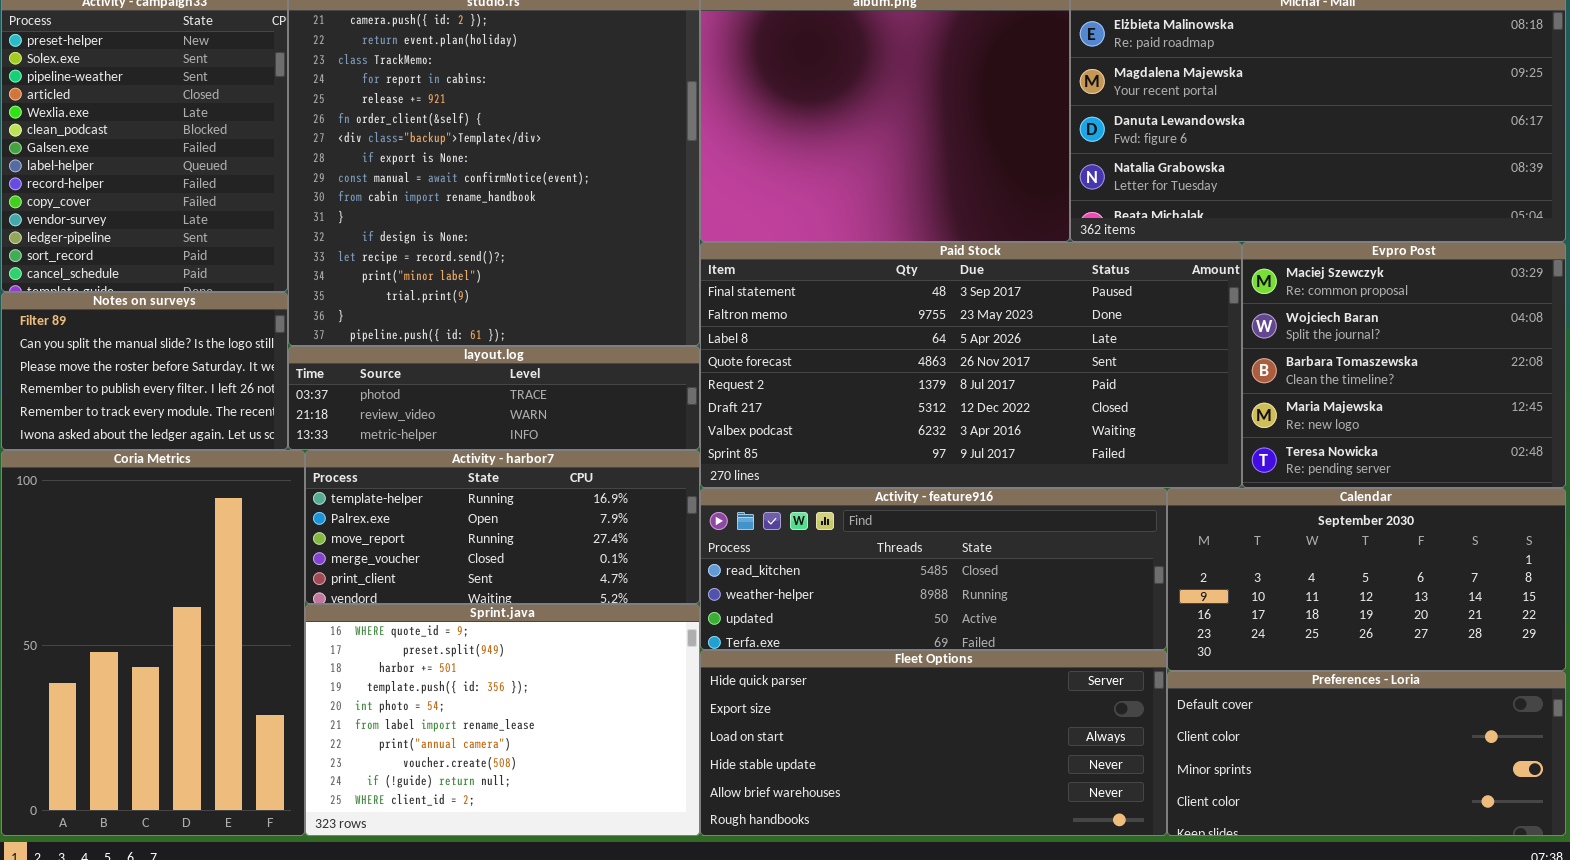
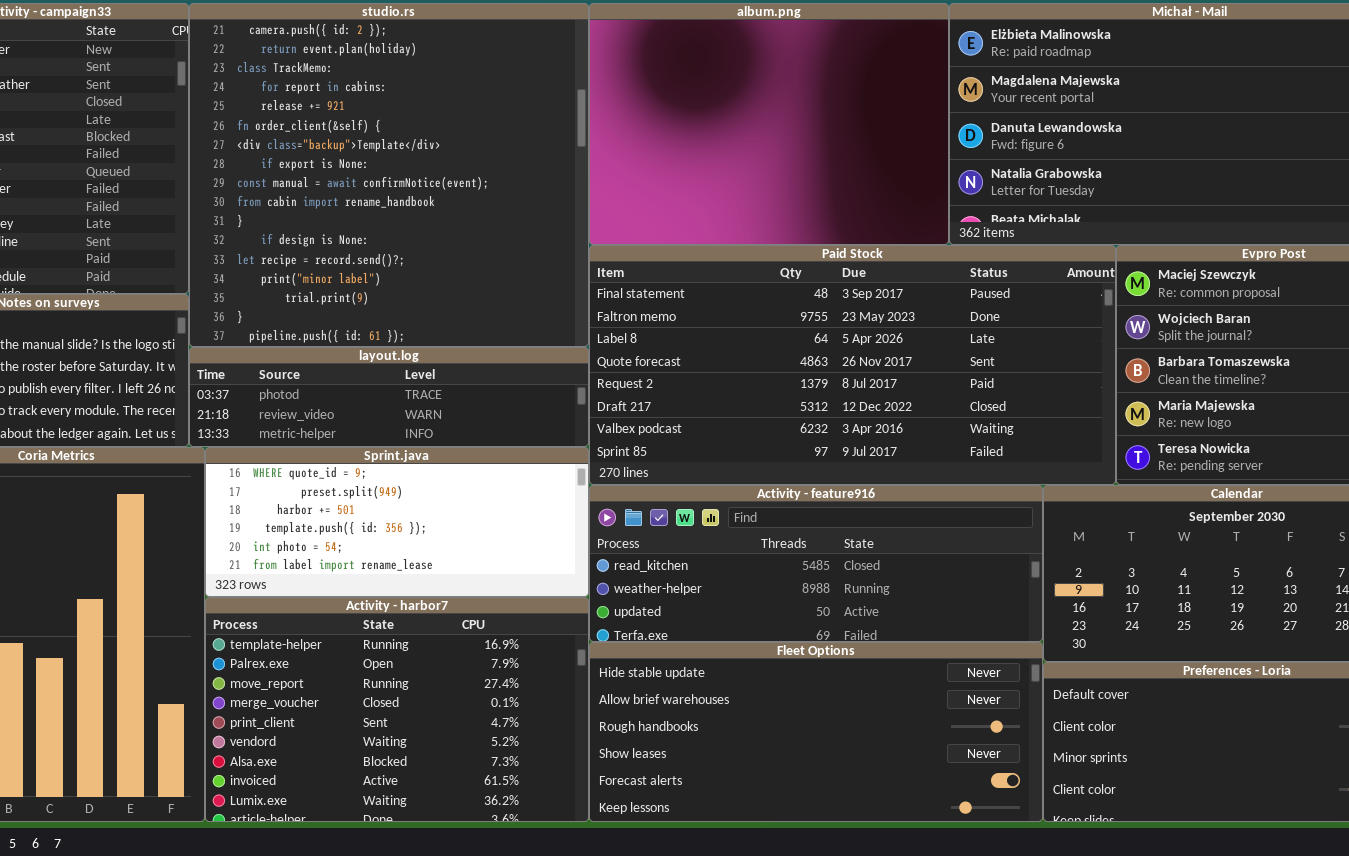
Activity - harbor7: [305,450,700,604] -> [205,597,589,822], moved, resized
Sprint.java: [305,604,700,836] -> [205,447,589,597], moved, resized
Fleet Options: [700,650,1167,836] -> [589,642,1043,822], scrolled down 3 rows

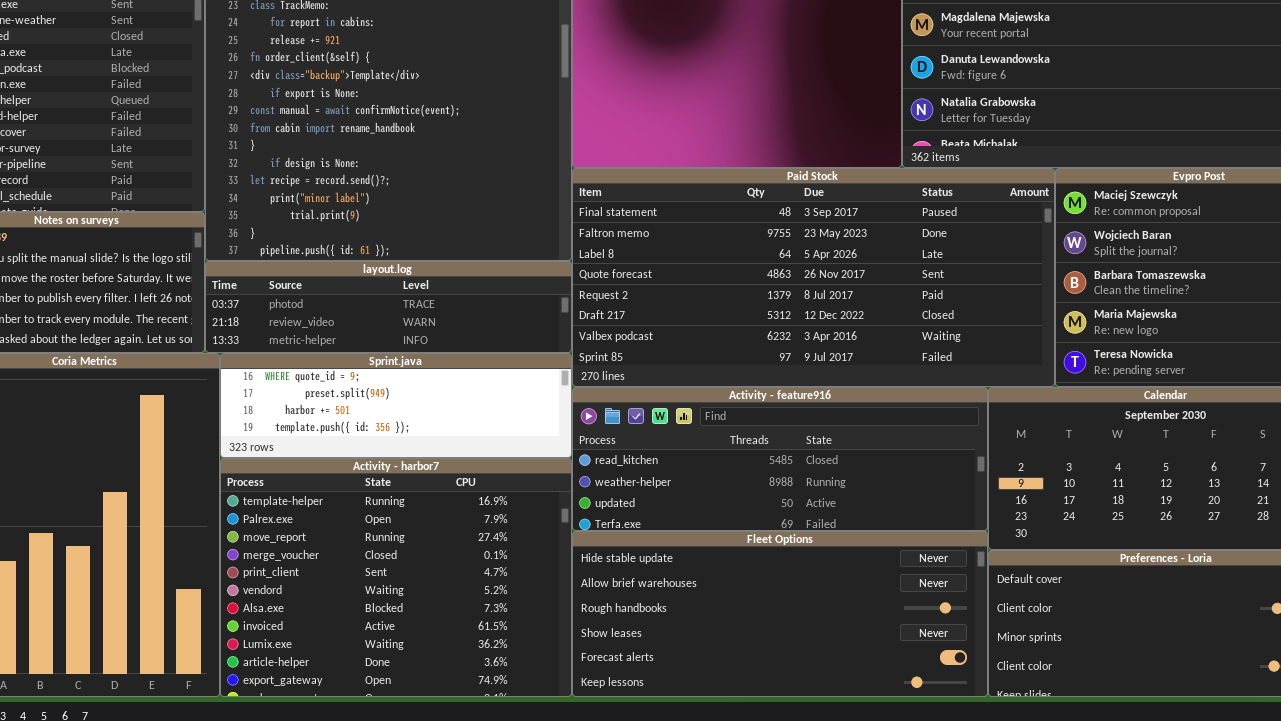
Sprint.java: [205,447,589,597] -> [220,353,572,458], resized
Activity - harbor7: [205,597,589,822] -> [220,458,572,697], resized

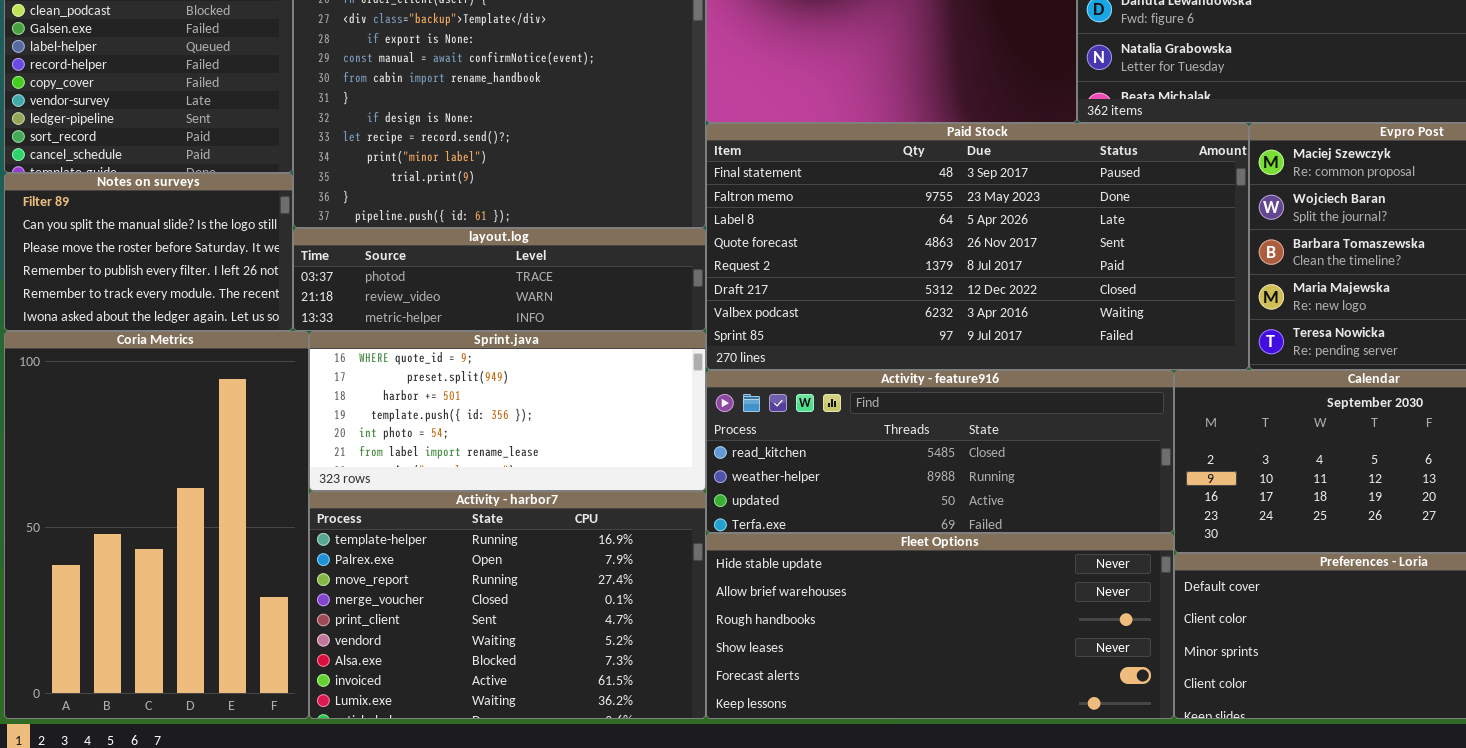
Sprint.java: [220,353,572,458] -> [309,331,706,491], resized
Activity - harbor7: [220,458,572,697] -> [309,491,706,719], resized

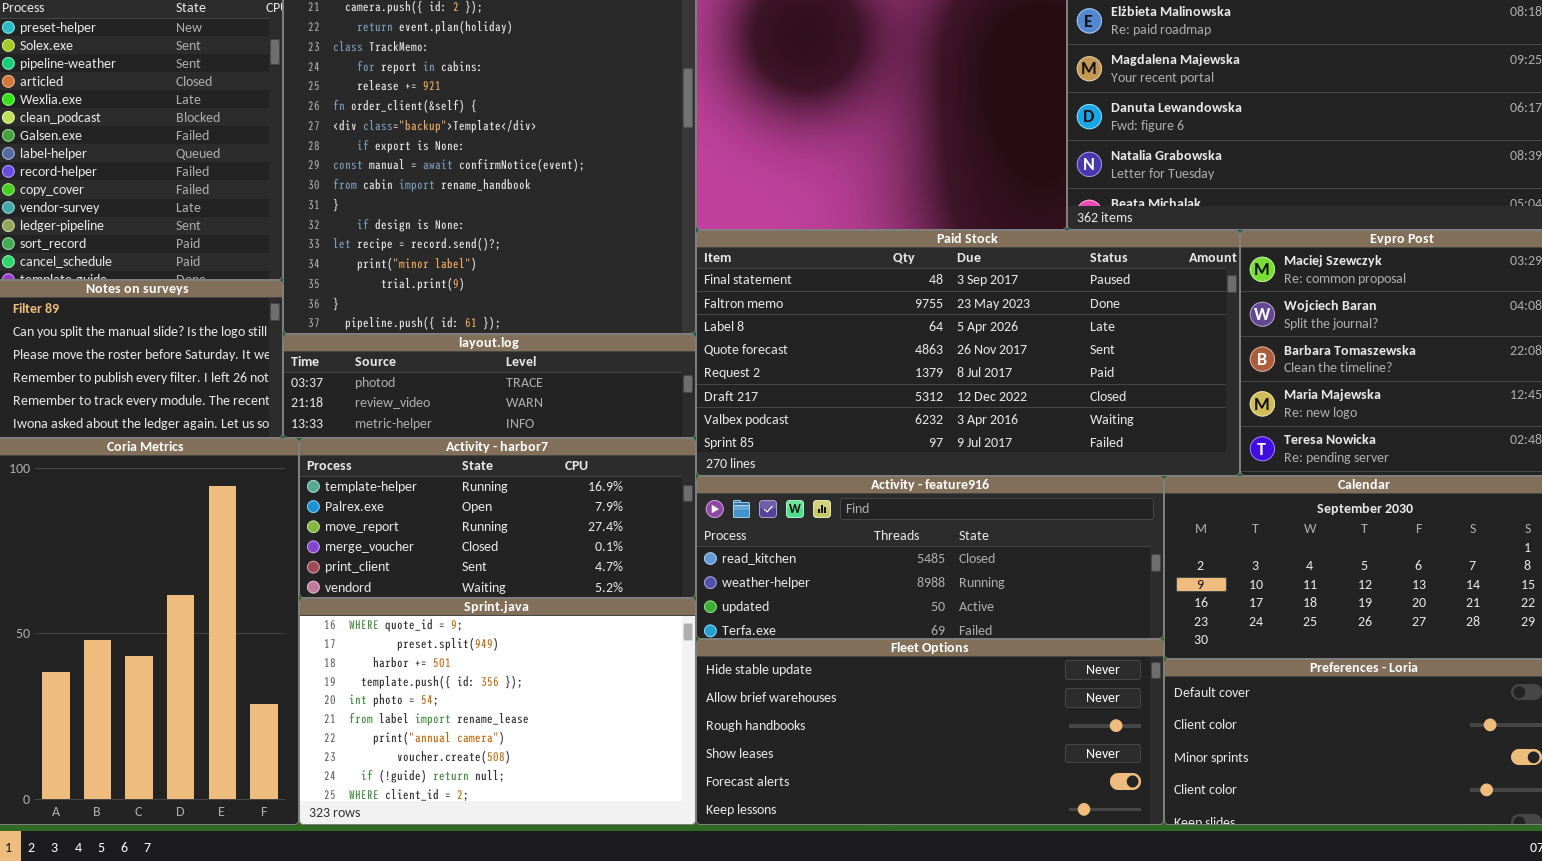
Sprint.java: [309,331,706,491] -> [299,598,696,825], moved, resized
Activity - harbor7: [309,491,706,719] -> [299,438,696,598], moved, resized

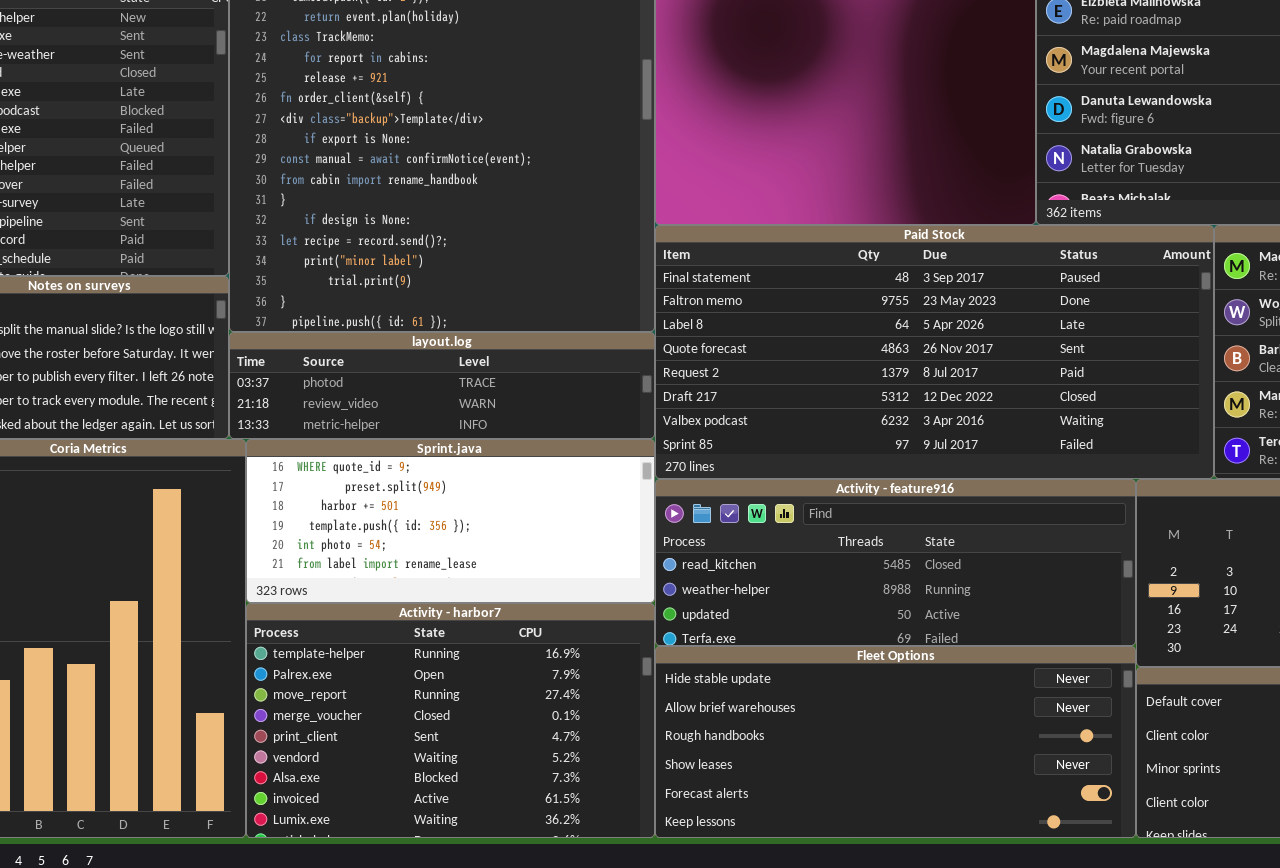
Activity - harbor7: [299,438,696,598] -> [246,603,655,838], moved, resized
Sprint.java: [299,598,696,825] -> [246,439,655,603], moved, resized

